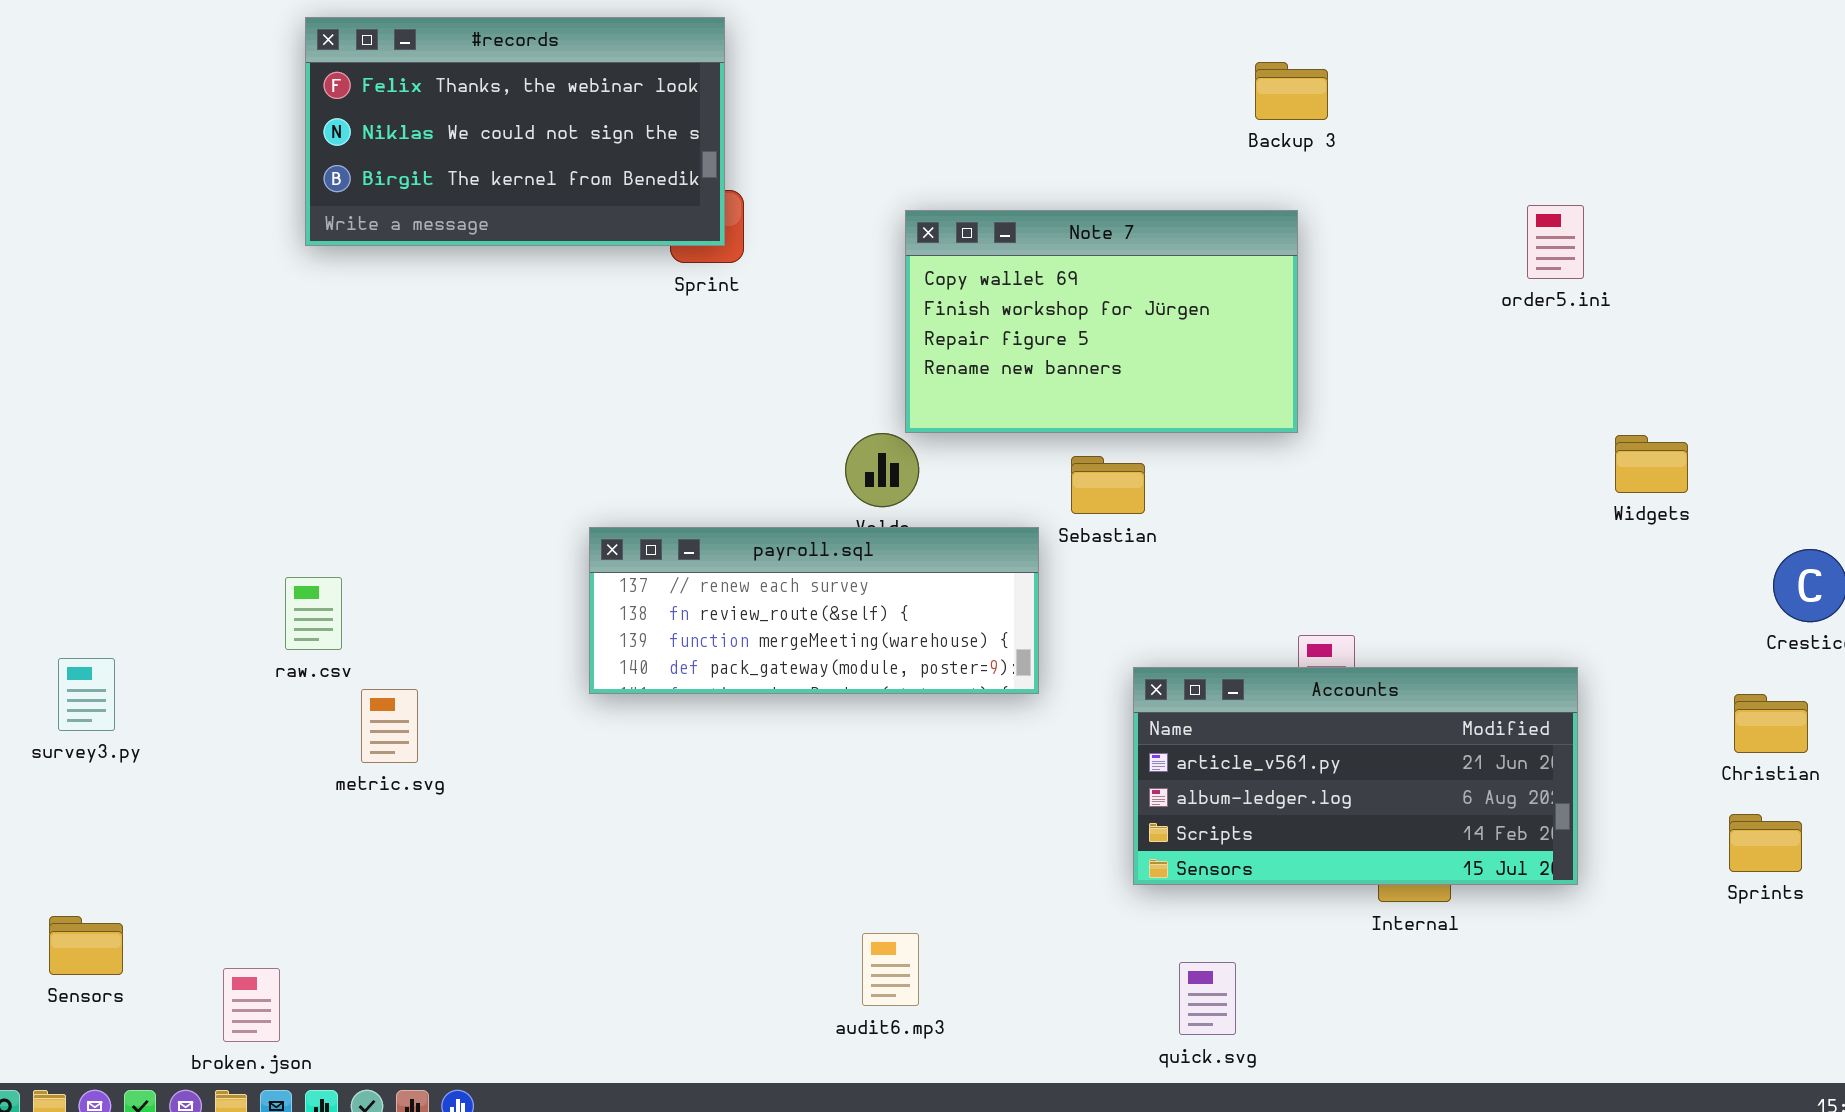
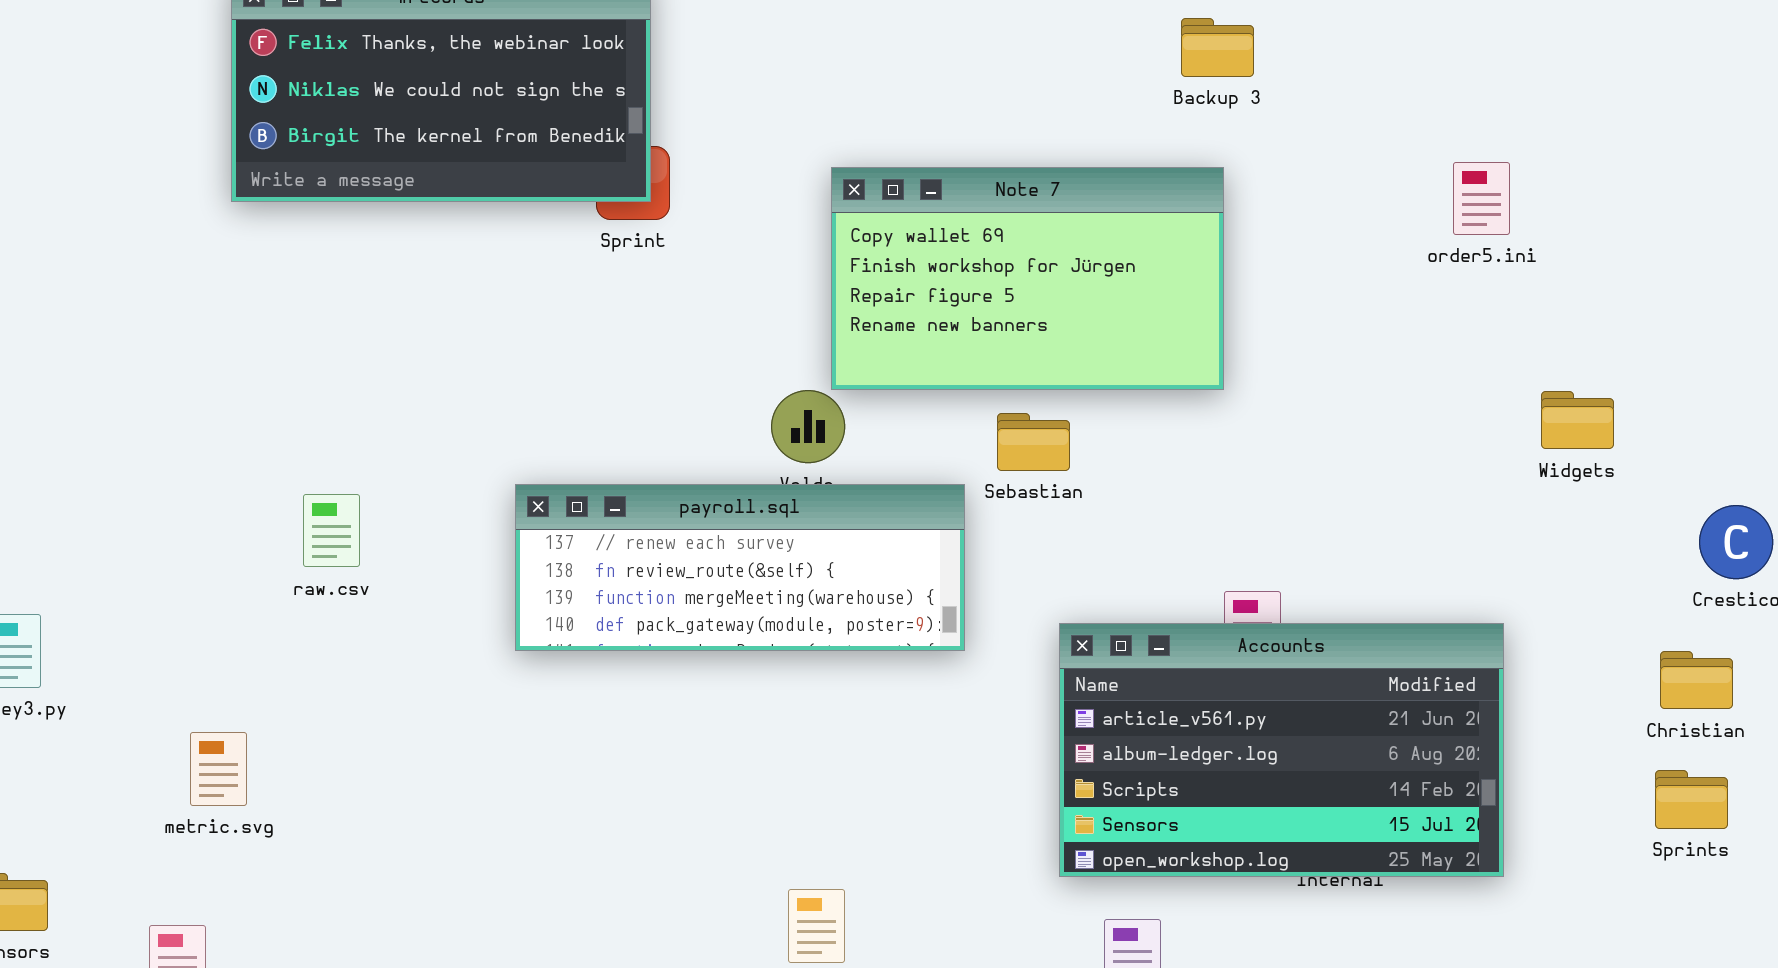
raw.csv: [285,577,342,650] -> [303,494,360,567], moved
Accounts: [1133,667,1578,885] -> [1059,623,1504,877], resized
metric.svg: [361,689,418,763] -> [190,732,247,806], moved

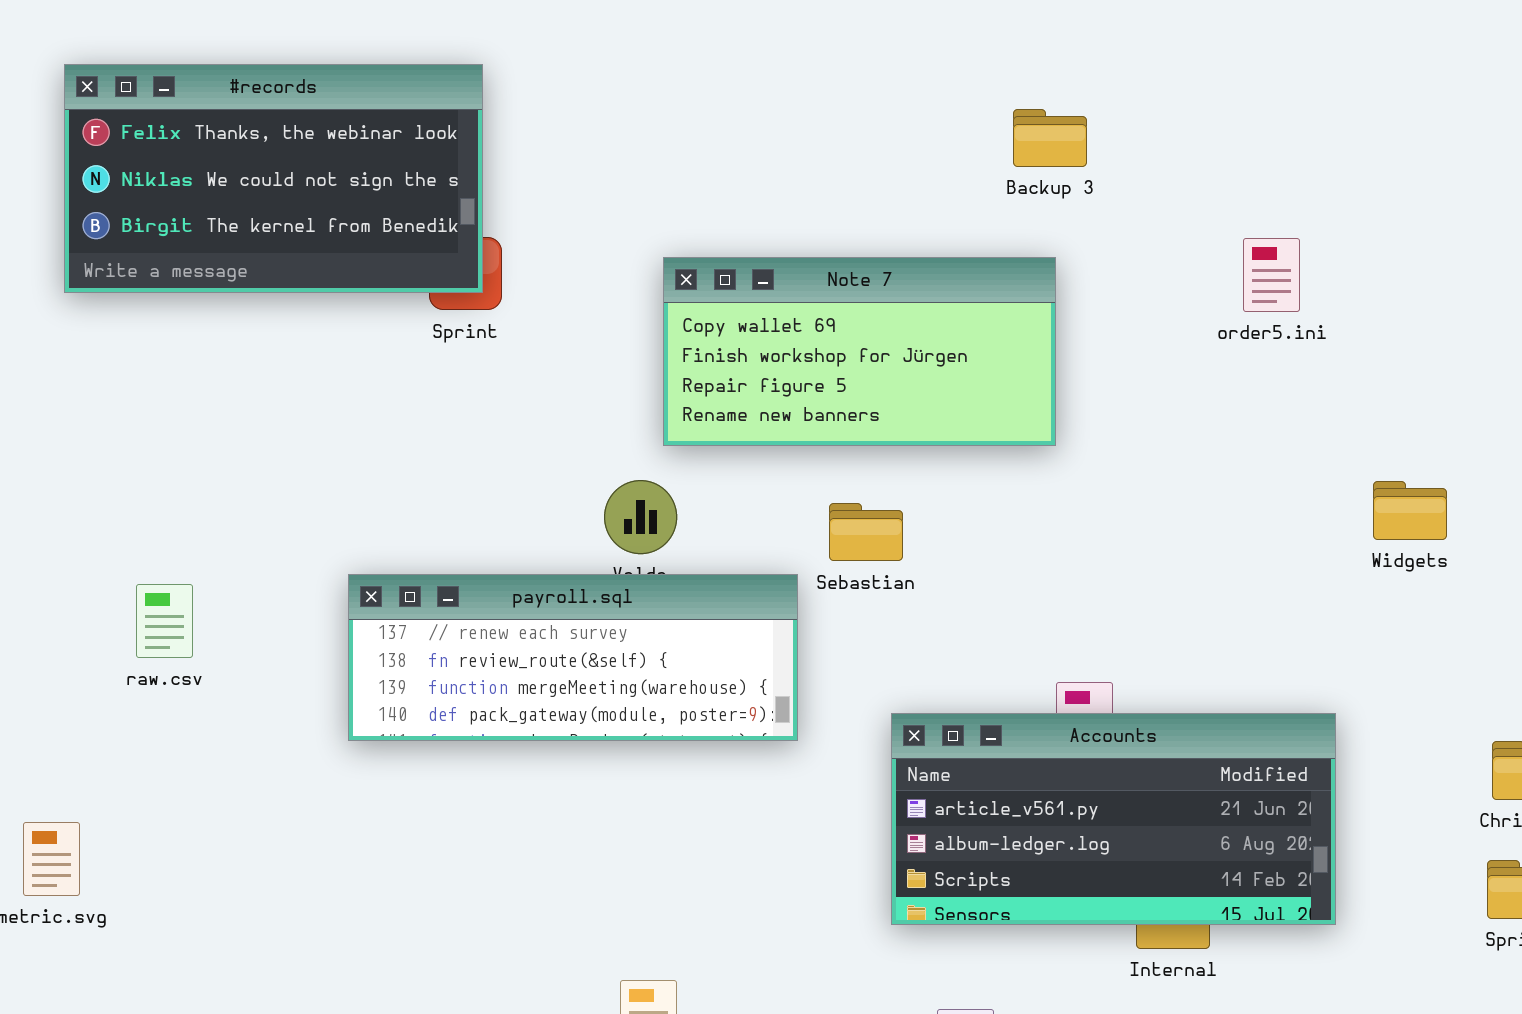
order5.ini: [1453,162,1510,235] -> [1243,238,1300,312], moved
Note 7: [831,167,1224,390] -> [663,257,1056,446], resized
Accounts: [1059,623,1504,877] -> [891,713,1336,925], resized

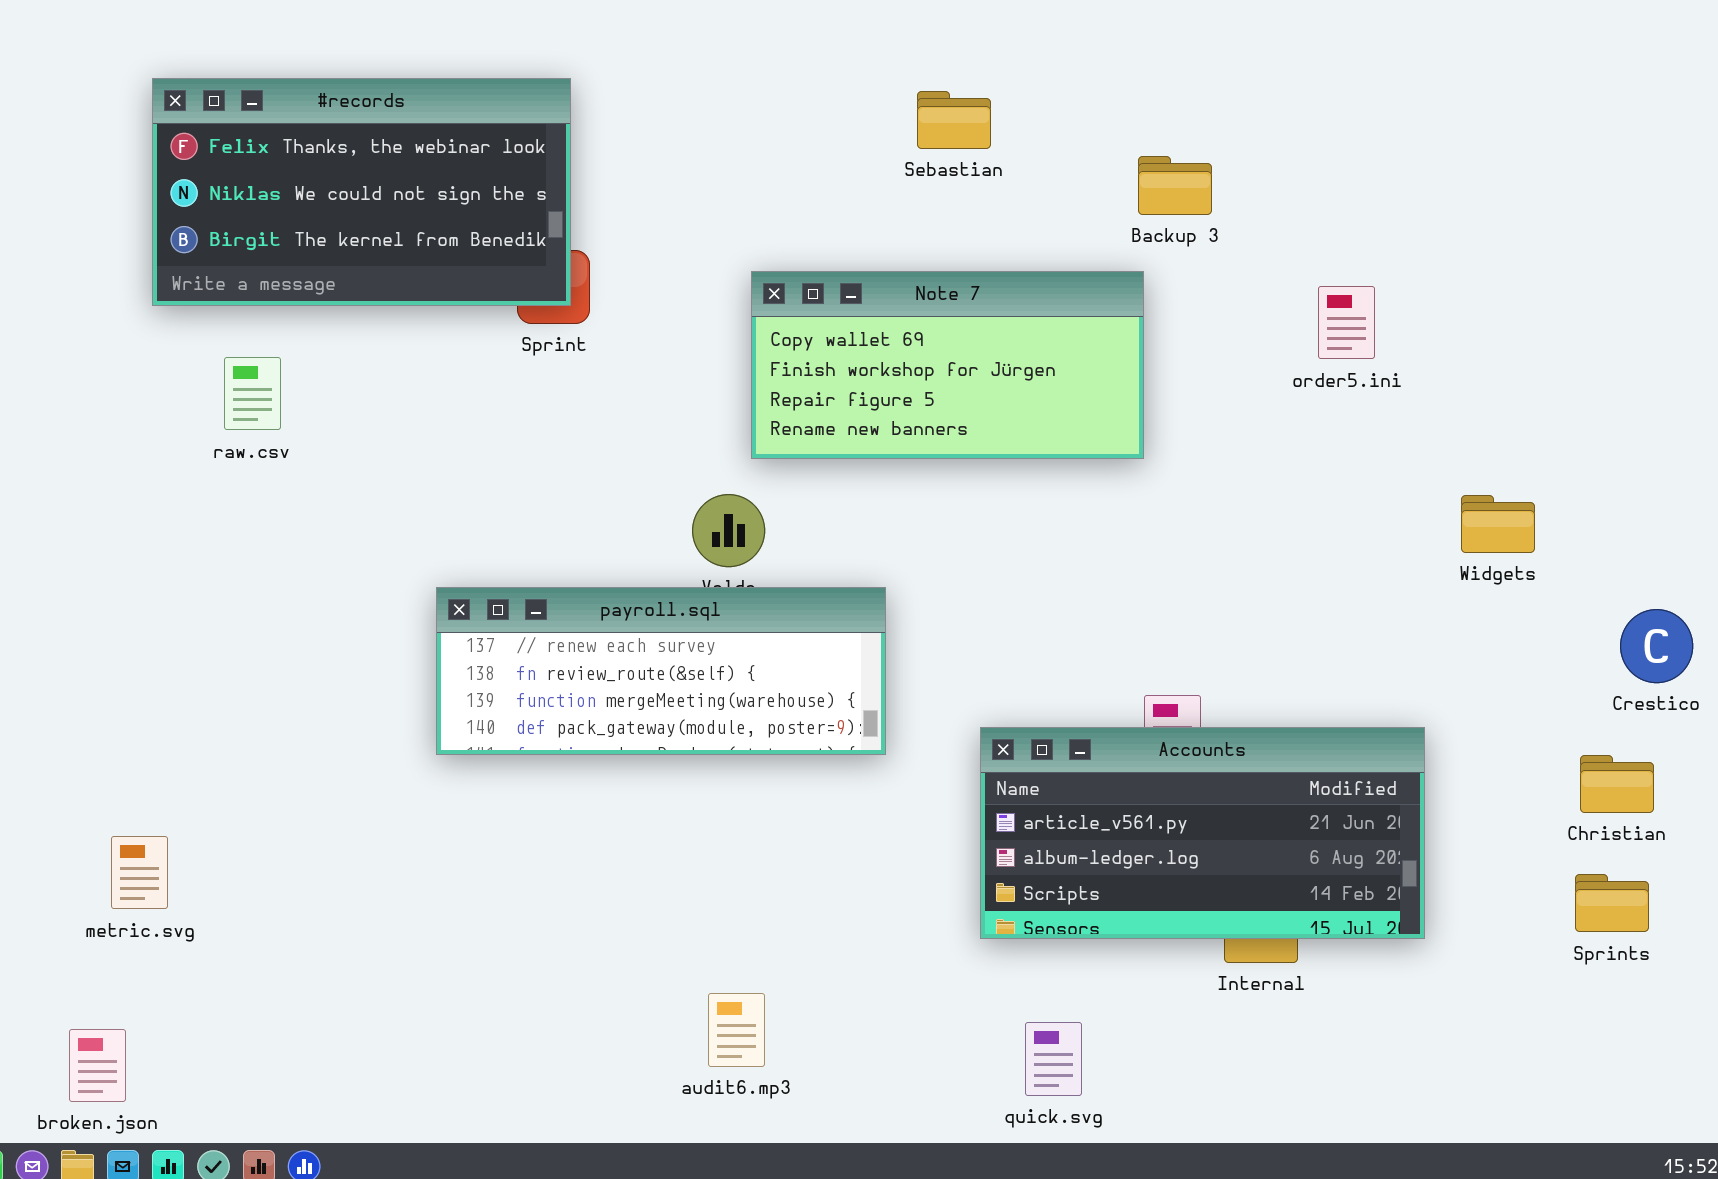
Backup 3: [1013,109,1087,167] -> [1138,156,1212,215], moved
order5.ini: [1243,238,1300,312] -> [1318,286,1375,359], moved
Sebastian: [829,503,903,561] -> [917,91,991,149], moved
raw.csv: [136,584,193,658] -> [224,357,281,430], moved

